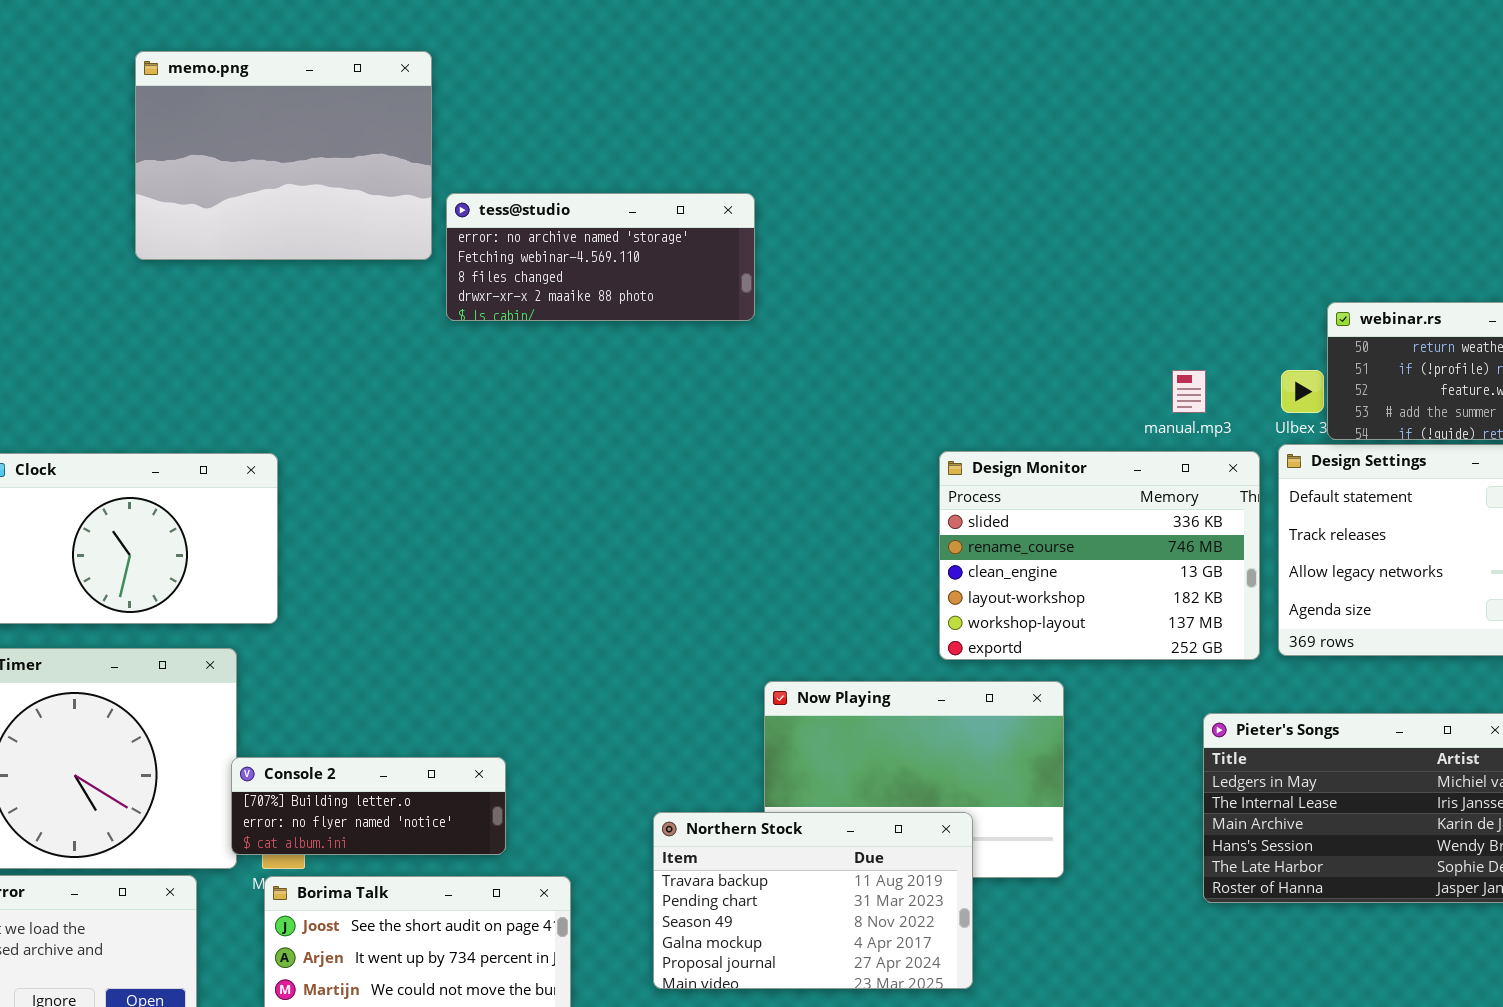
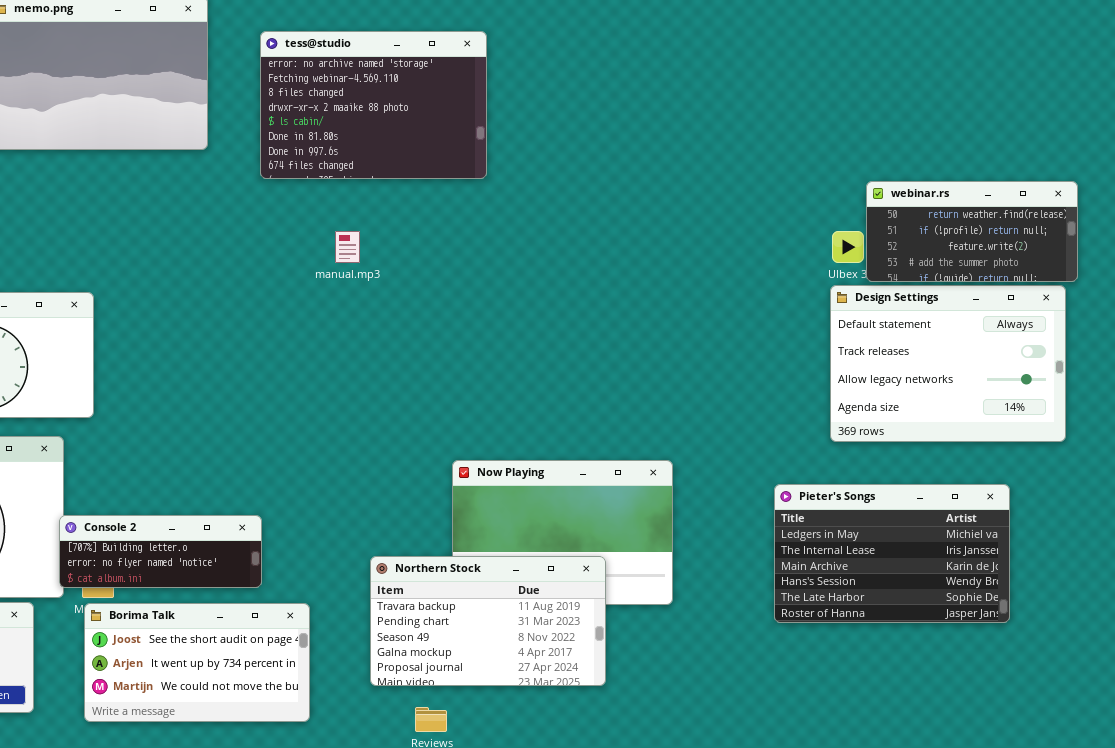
tess@studio: [446,193,755,321] -> [260,31,487,179], moved, resized
manual.mp3: [1172,370,1206,413] -> [335,231,360,263], moved
Design Monitor: [939,451,1260,660] -> none, closed

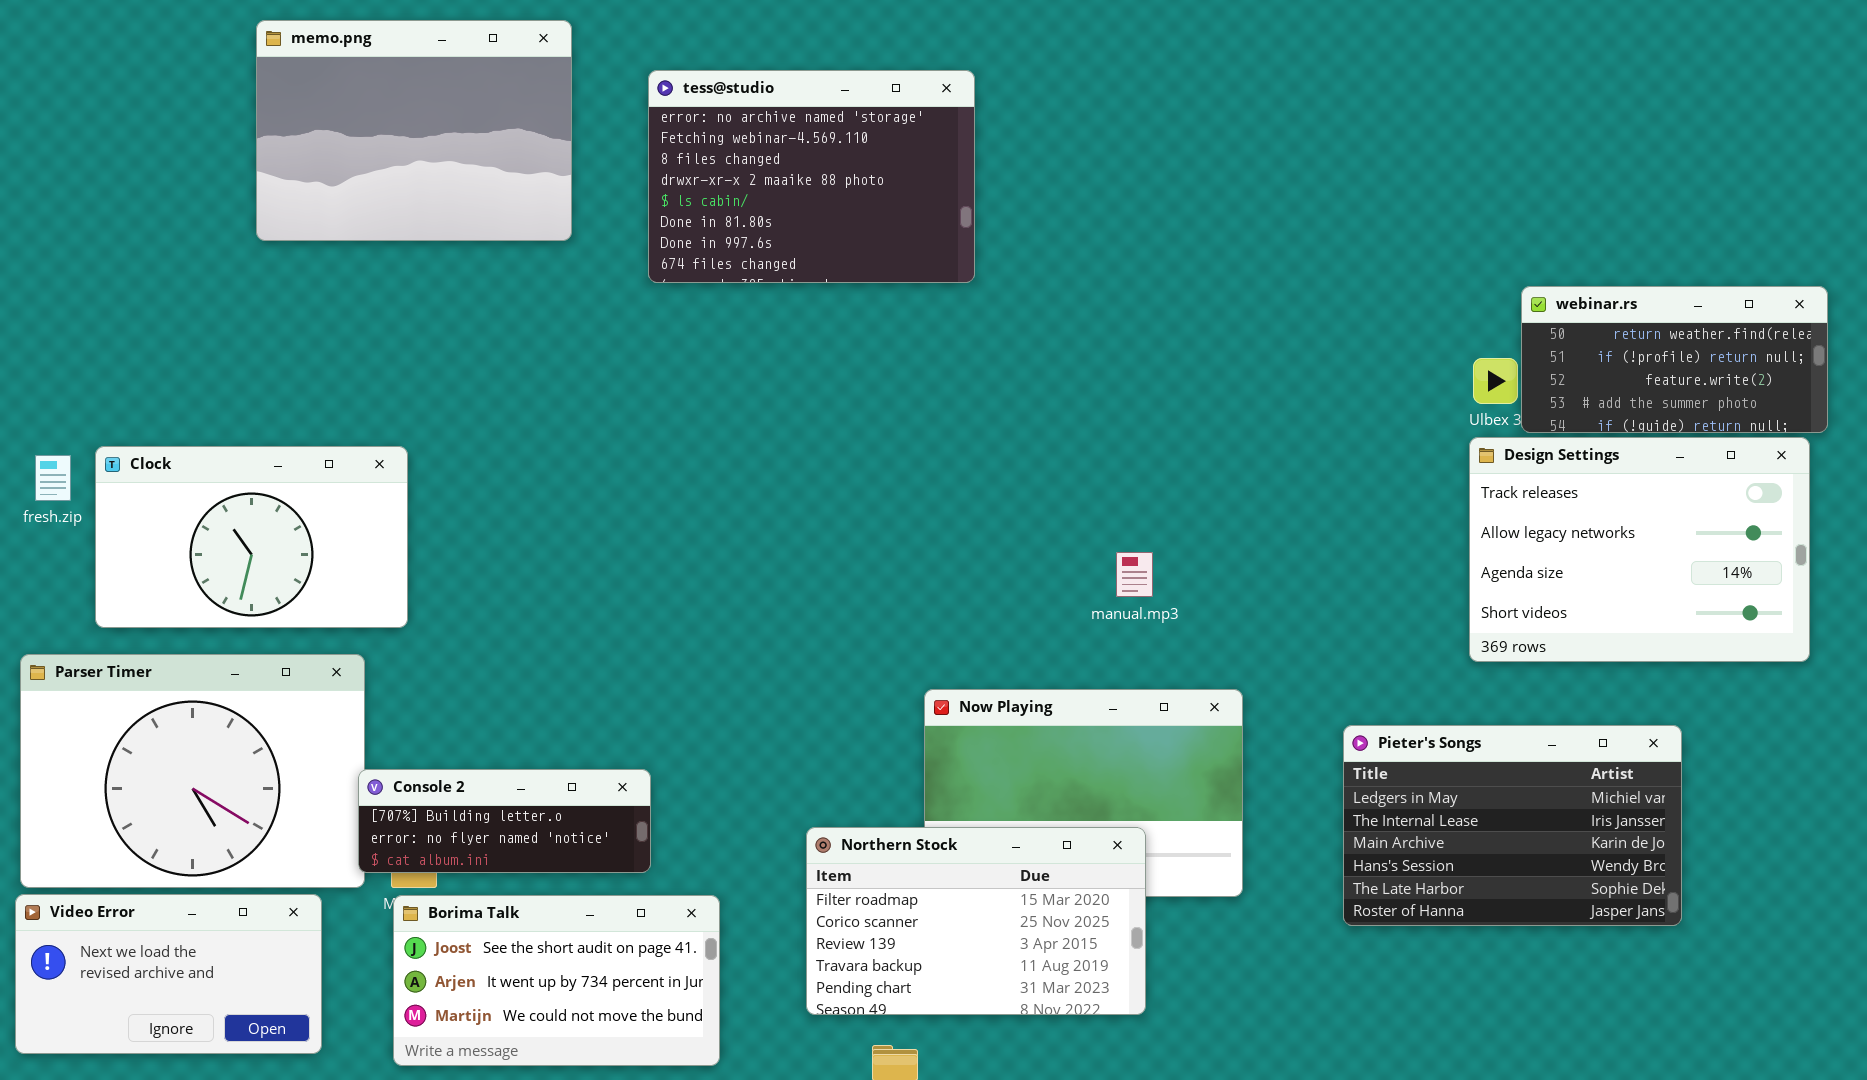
manual.mp3: [335,231,360,263] -> [1116,552,1153,597], moved
Design Settings: [830,285,1066,442] -> [1469,437,1810,662], scrolled down 1 row
Pieter's Songs: [774,484,1010,623] -> [1343,725,1682,926], moved
Northern Stock: [370,556,606,686] -> [806,827,1146,1015], scrolled up 3 rows

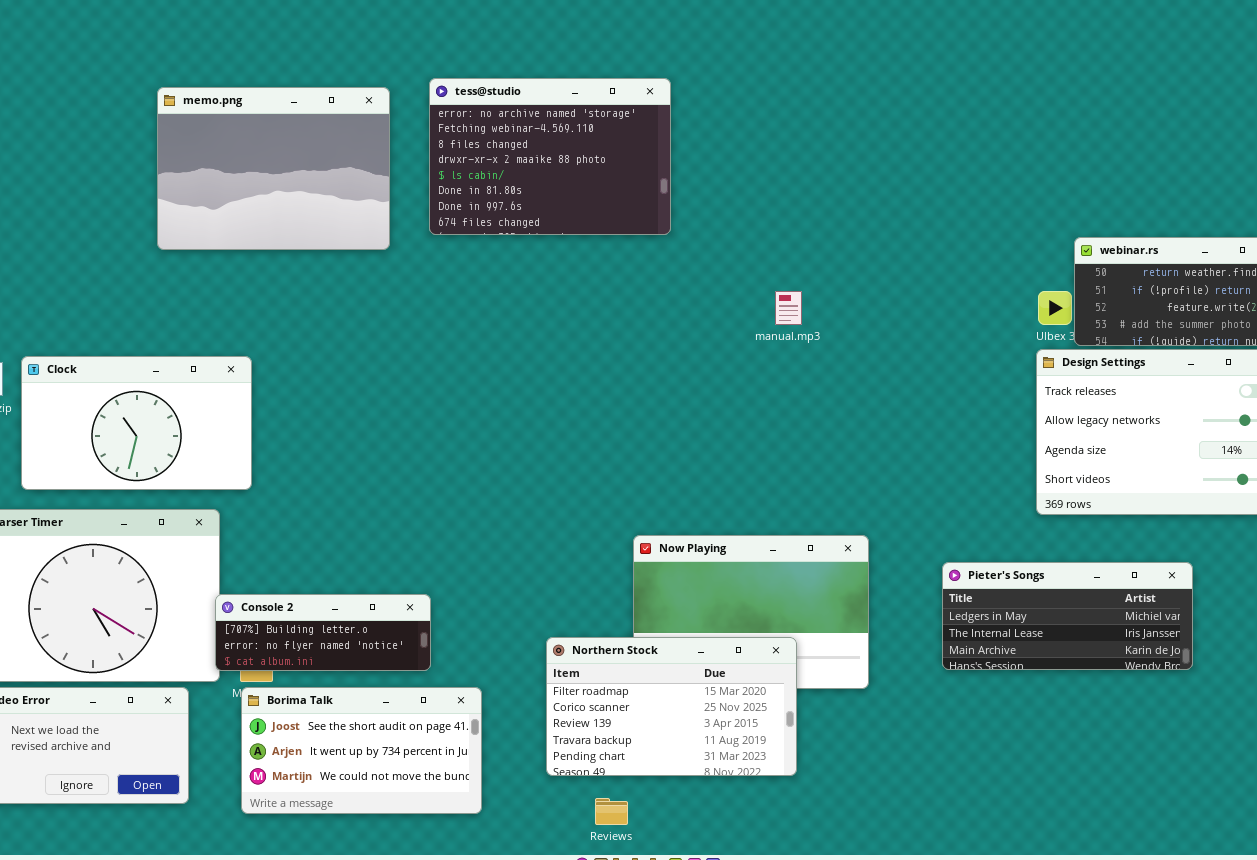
memo.png: [256,20,572,241] -> [157,87,390,250], moved
manual.mp3: [1116,552,1153,597] -> [775,291,802,325], moved
Pieter's Songs: [1343,725,1682,926] -> [942,562,1193,670], resized

